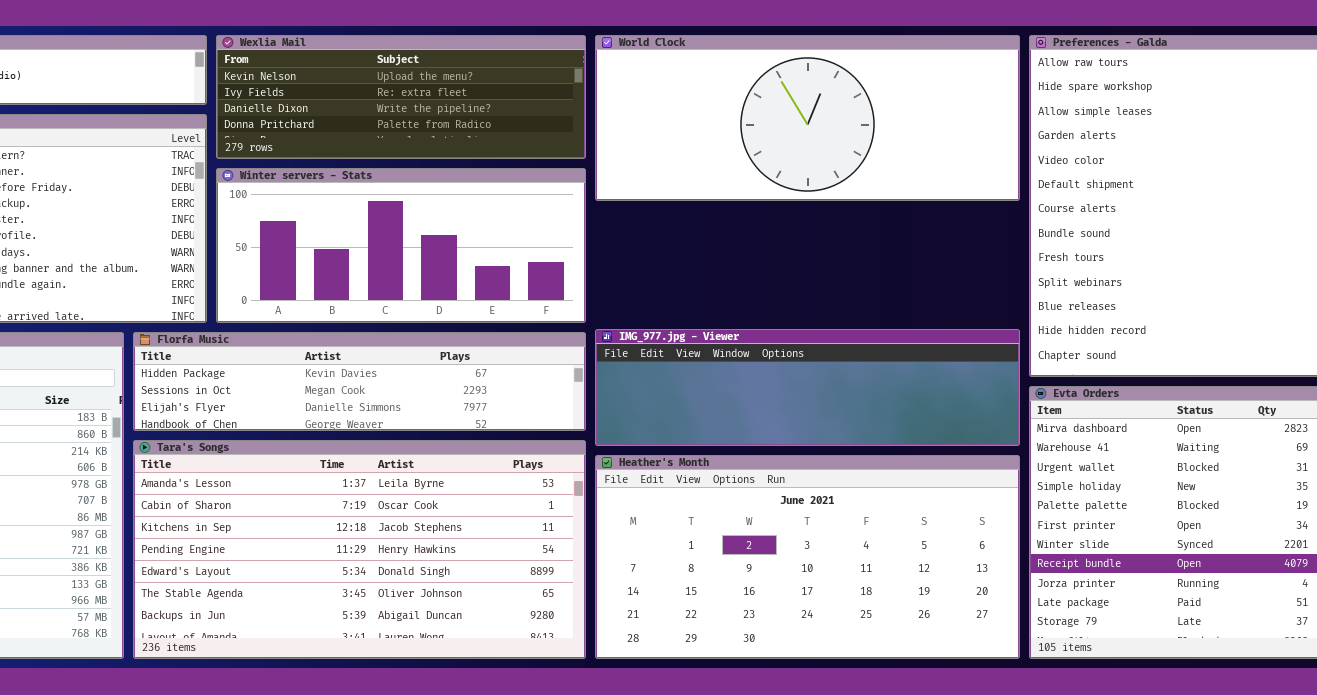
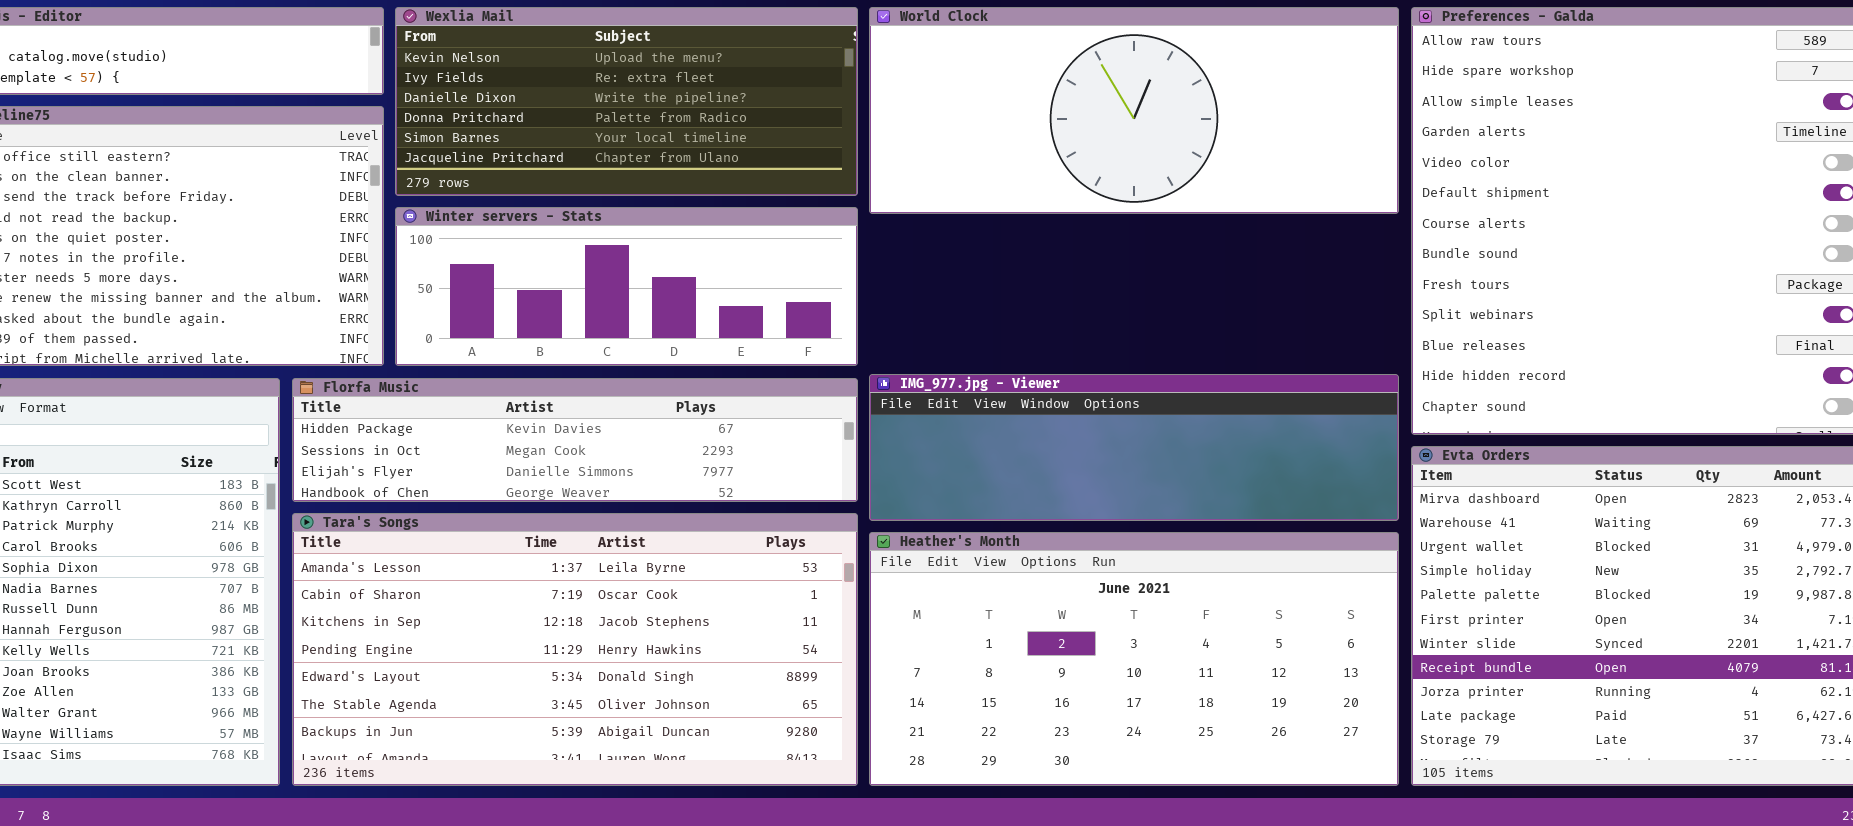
Wexlia Mail: [216,35,586,159] -> [395,7,858,196], resized
Winter servers - Stats: [216,168,586,323] -> [395,207,858,366], resized

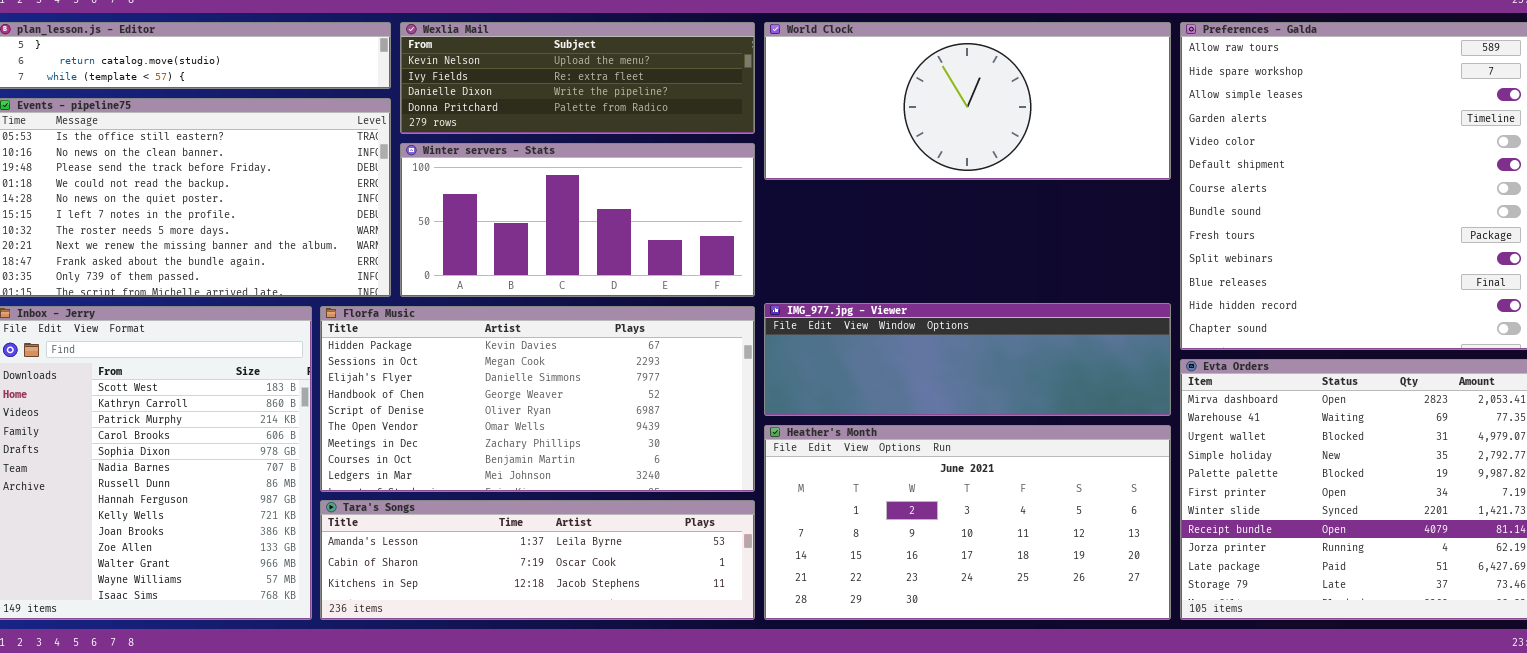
Wexlia Mail: [395,7,858,196] -> [400,22,755,134], resized
Winter servers - Stats: [395,207,858,366] -> [400,143,755,297], resized
Florfa Music: [292,378,858,502] -> [320,306,755,492], resized
Tara's Songs: [292,513,858,786] -> [320,500,755,620], resized

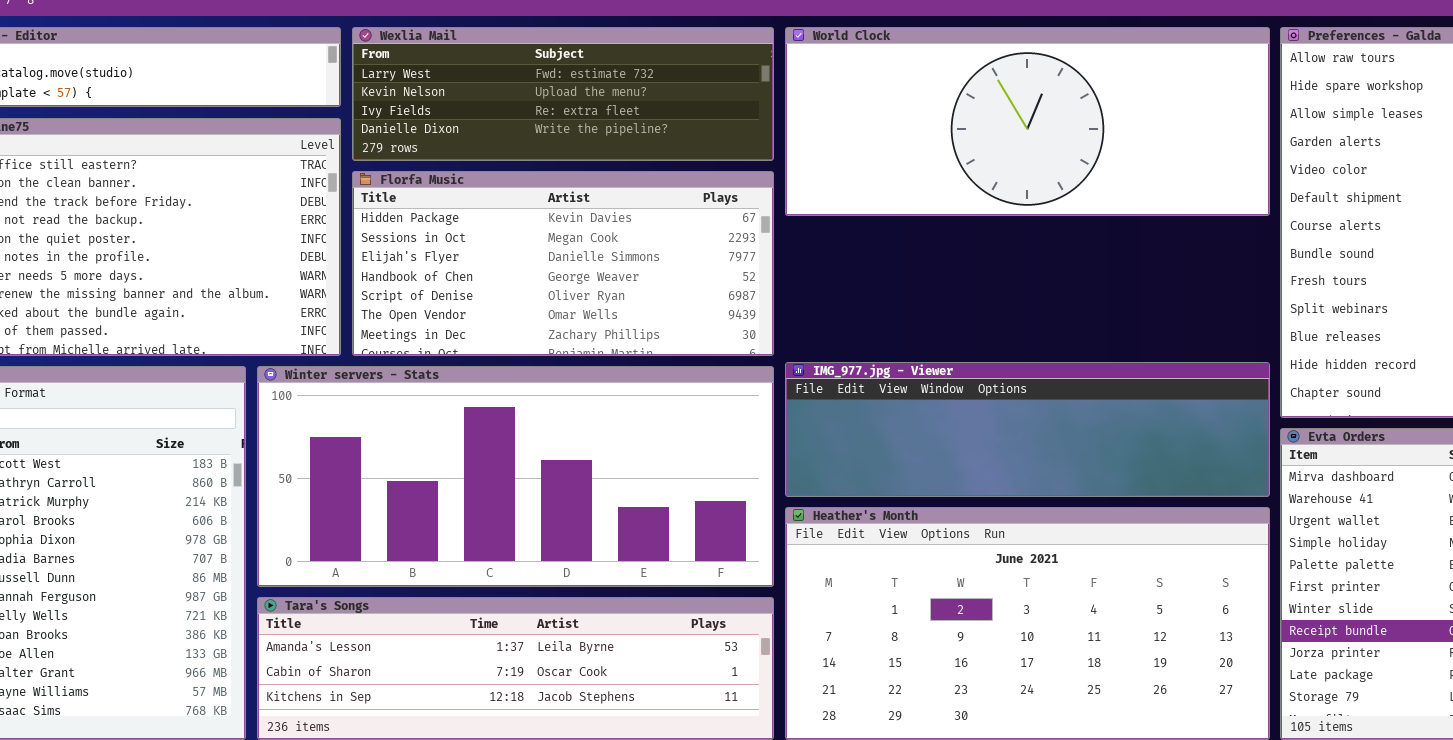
Wexlia Mail: [400,22,755,134] -> [352,27,774,161], scrolled up 1 row
Winter servers - Stats: [400,143,755,297] -> [257,366,774,587], moved, resized
Florfa Music: [320,306,755,492] -> [352,171,774,356], moved, resized

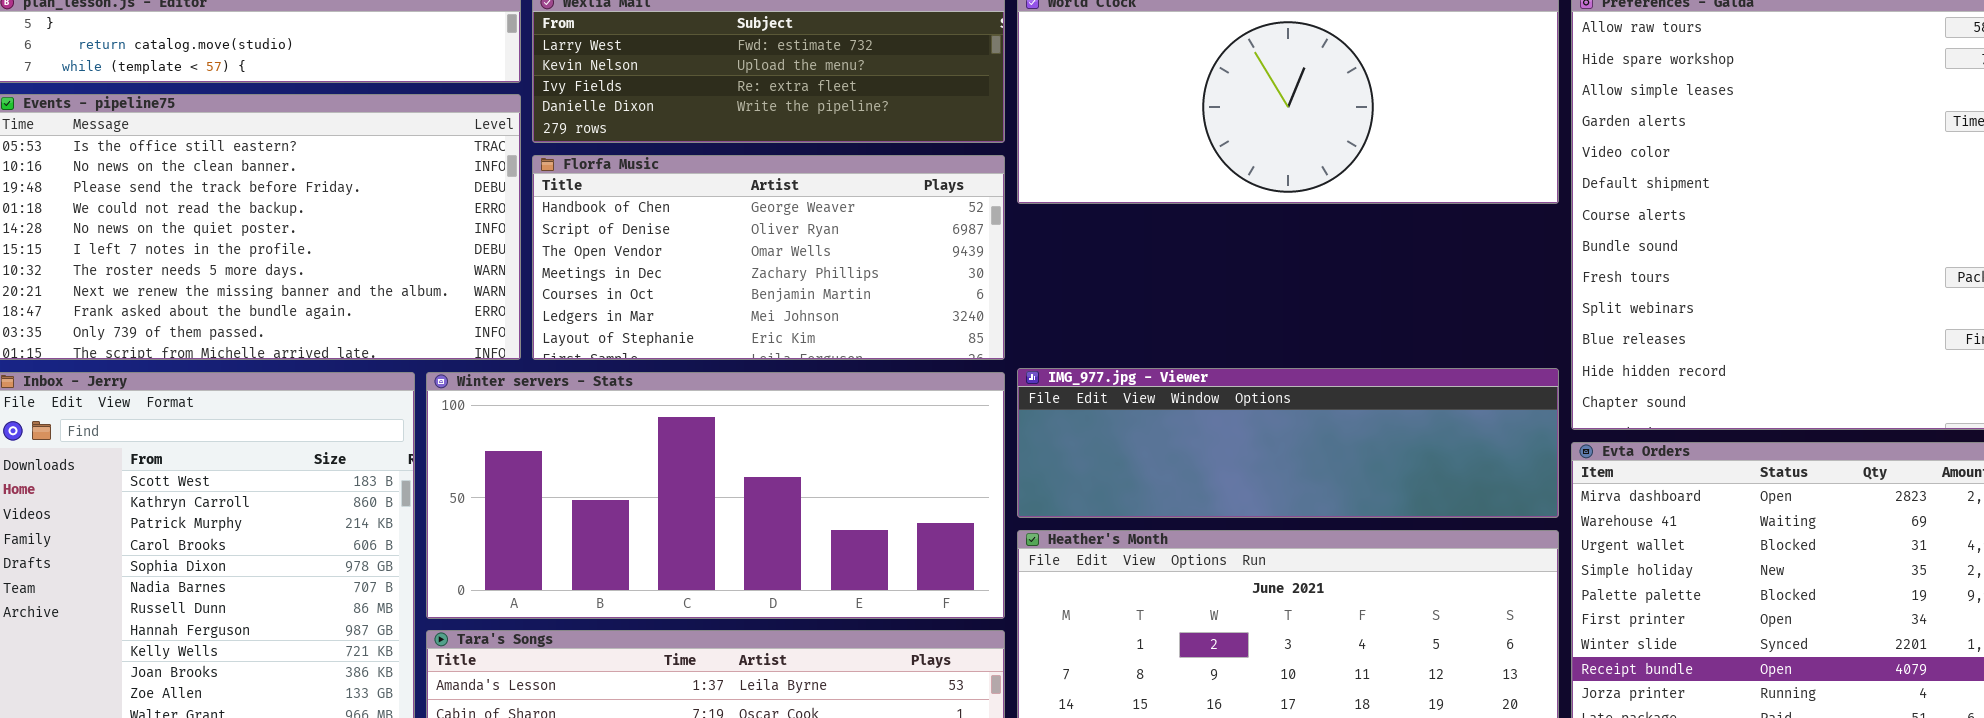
Florfa Music: [352,171,774,356] -> [532,155,1005,360], scrolled down 3 rows

